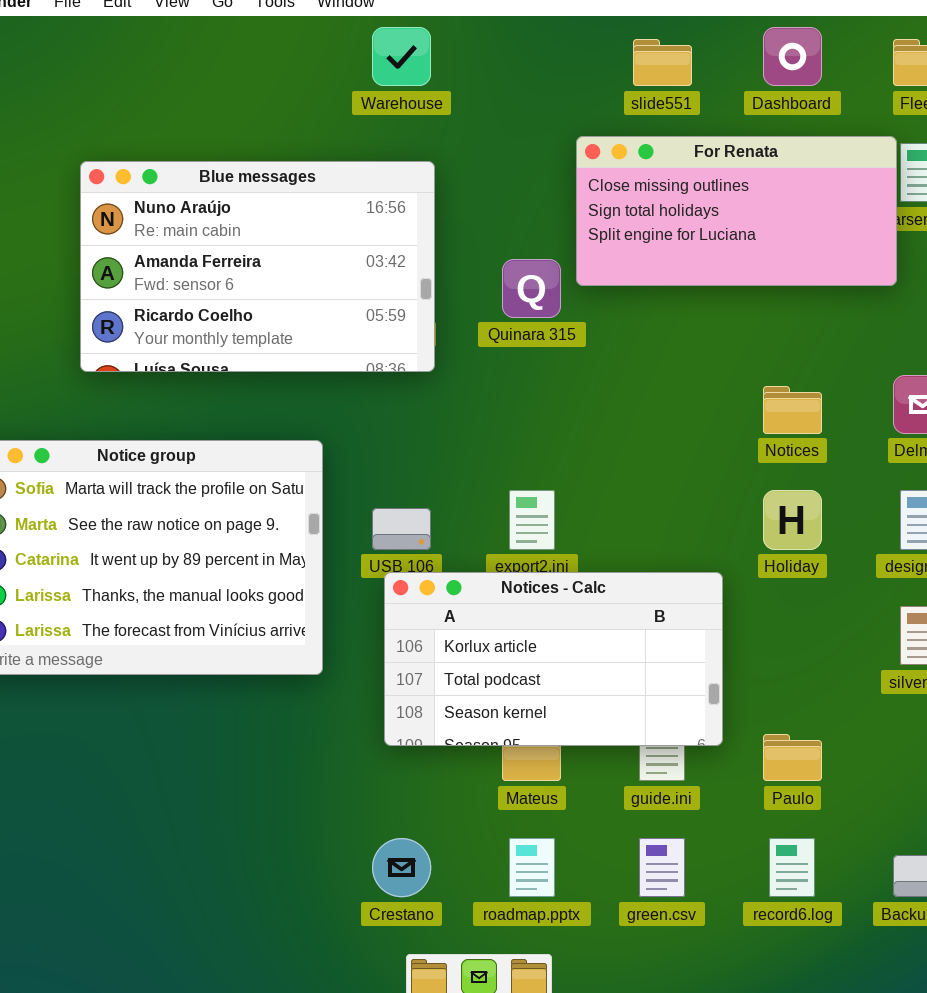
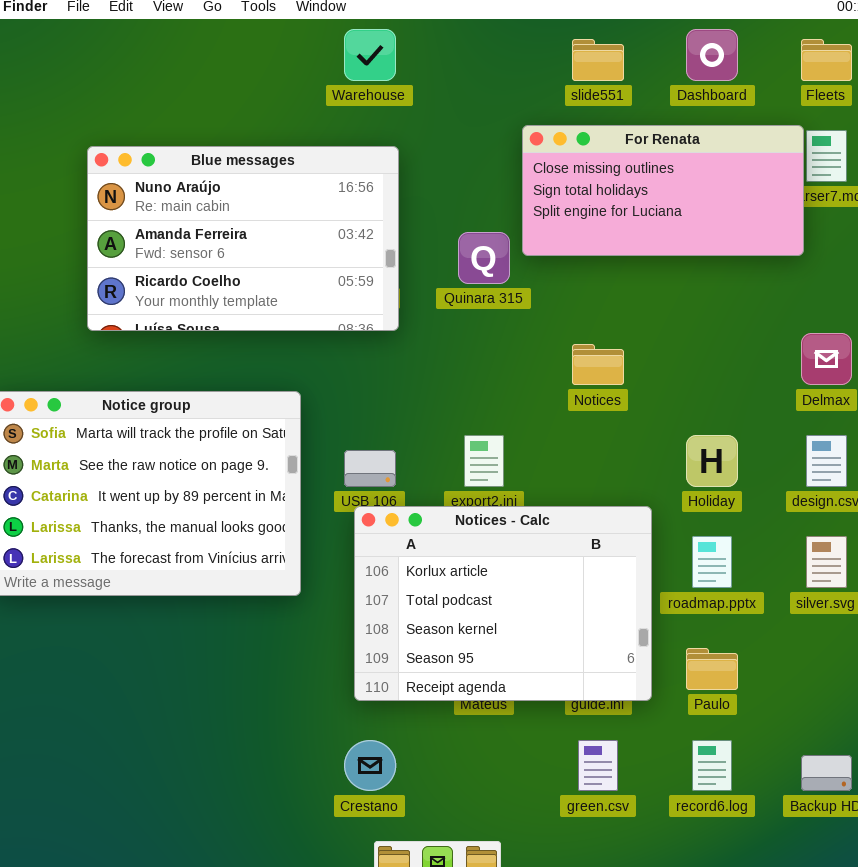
Notices: [763,386,822,434] -> [572,344,624,385], moved
Notices - Calc: [384,572,723,746] -> [354,506,652,701], resized
roadmap.pptx: [509,838,555,897] -> [692,536,732,588], moved

